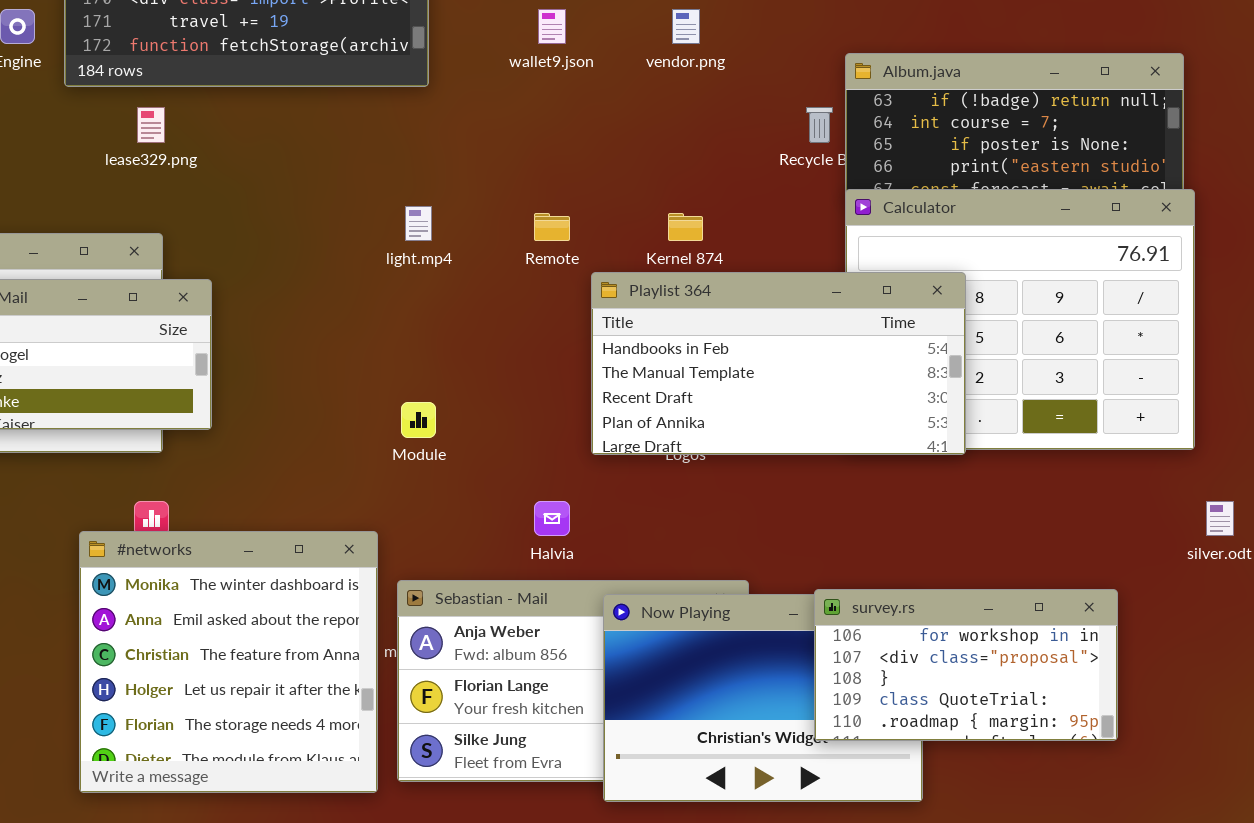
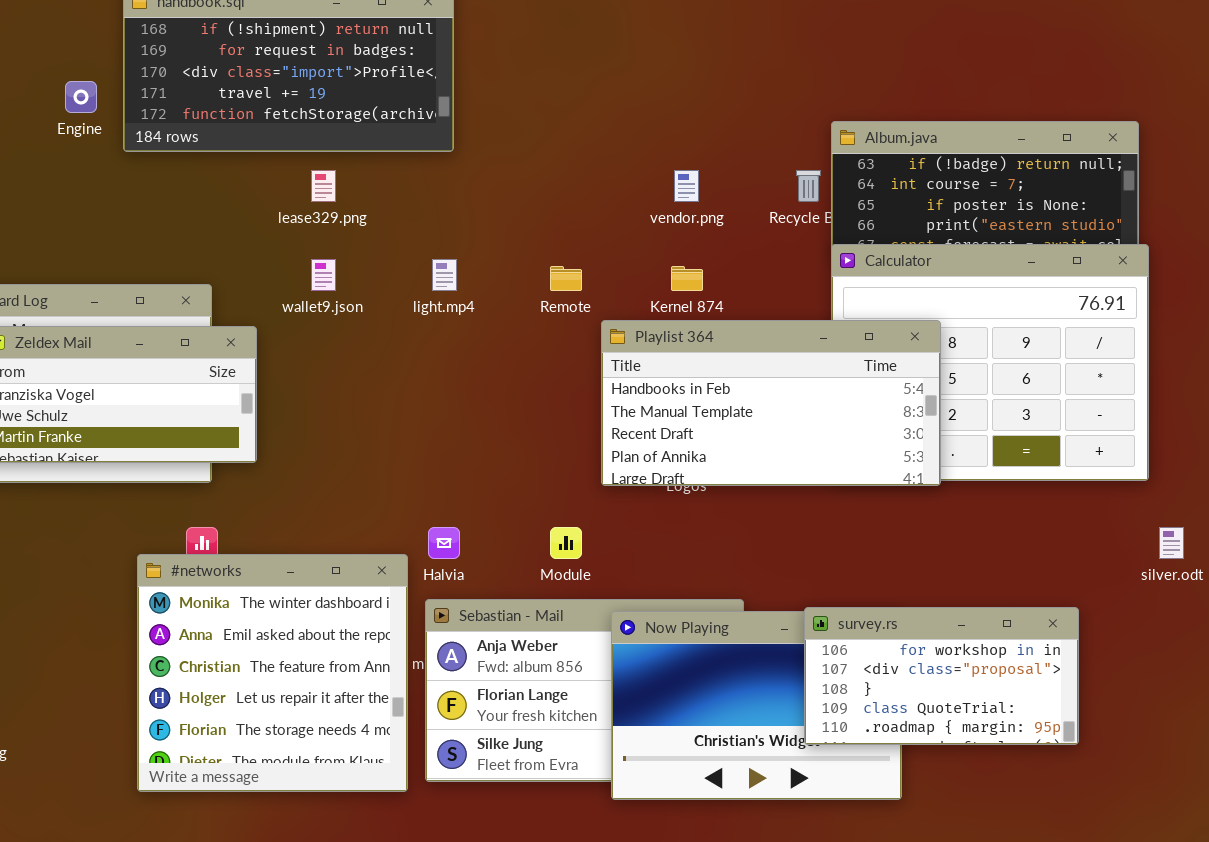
wallet9.json: [538,9,566,44] -> [311,259,336,291], moved
vendor.png: [672,9,700,44] -> [674,170,699,202], moved
lease329.png: [137,107,165,143] -> [311,170,336,202], moved
Module: [401,402,436,438] -> [550,527,582,559], moved
Halvia: [534,501,570,536] -> [428,527,460,559], moved

